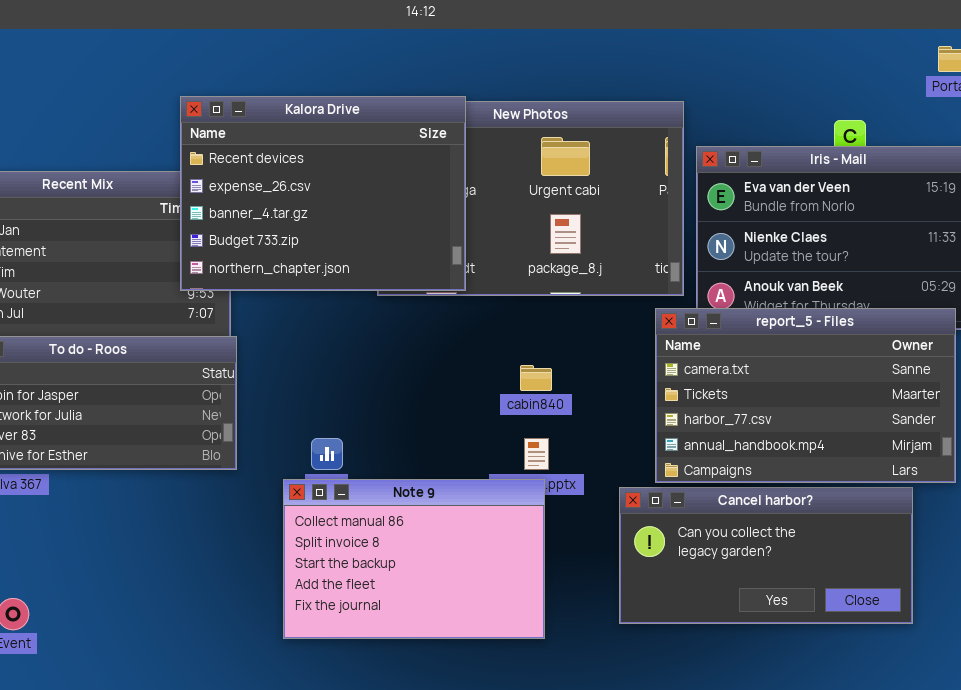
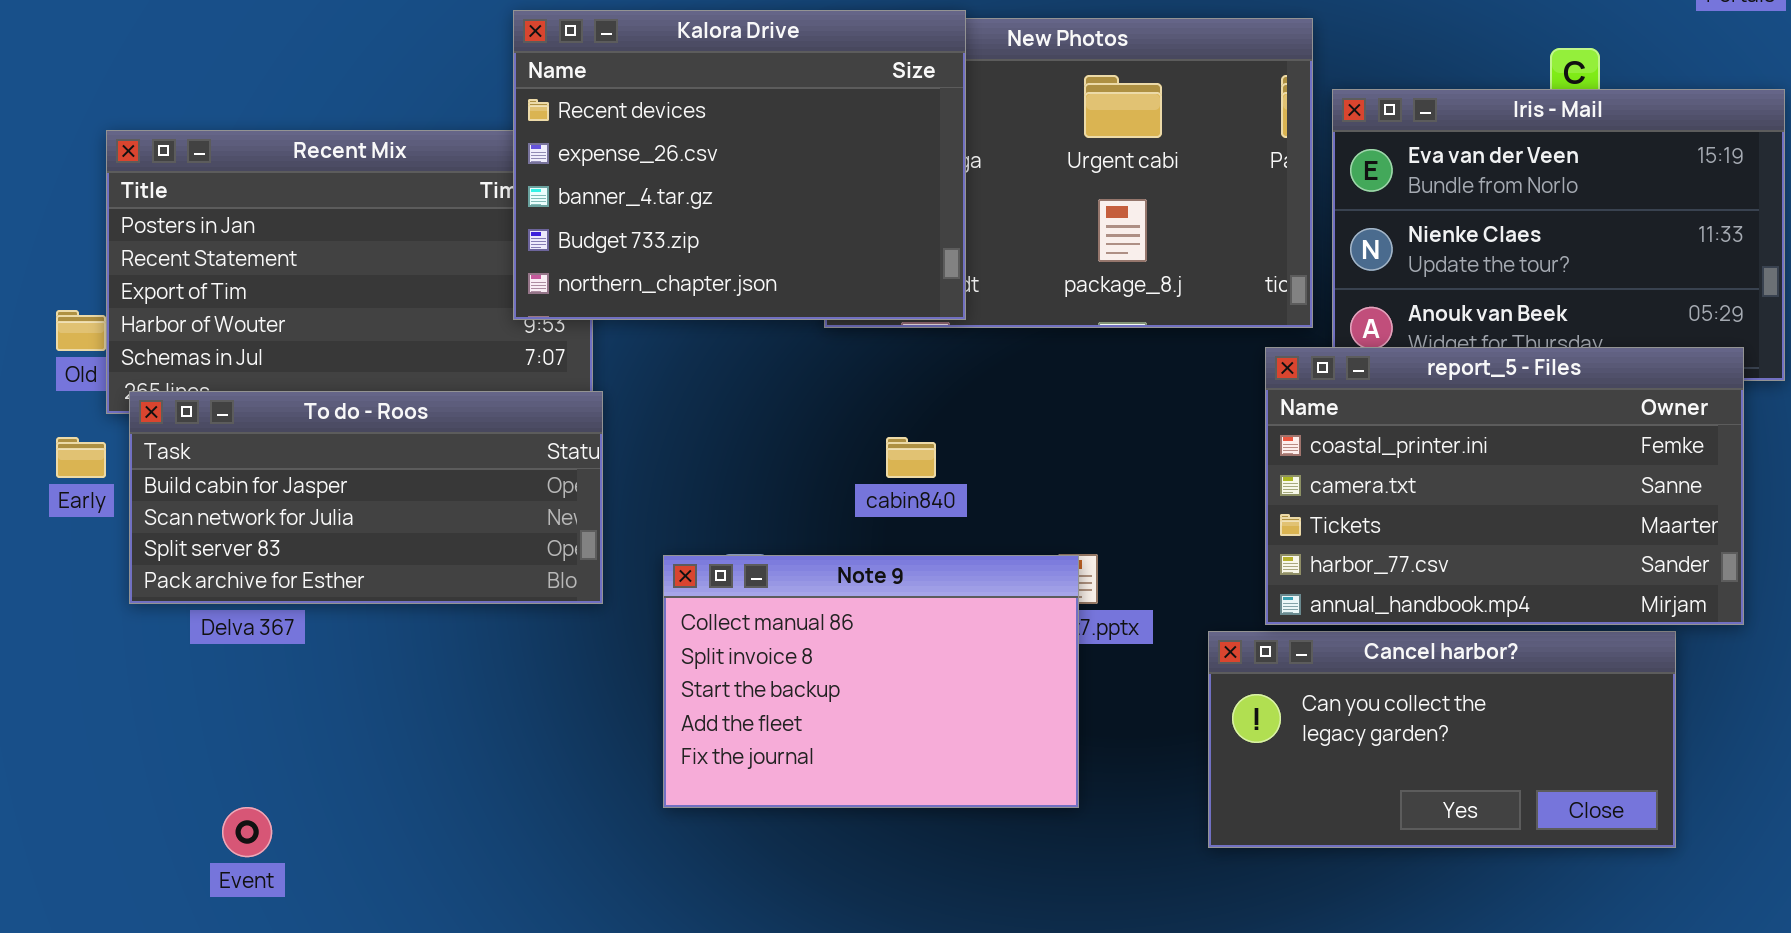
report_5 - Files: [655,308,956,483] -> [1265,347,1744,625], scrolled up 1 row
cabin840: [520,365,552,391] -> [886,437,936,478], moved
Note 9: [283,479,545,639] -> [663,555,1079,808], moved

